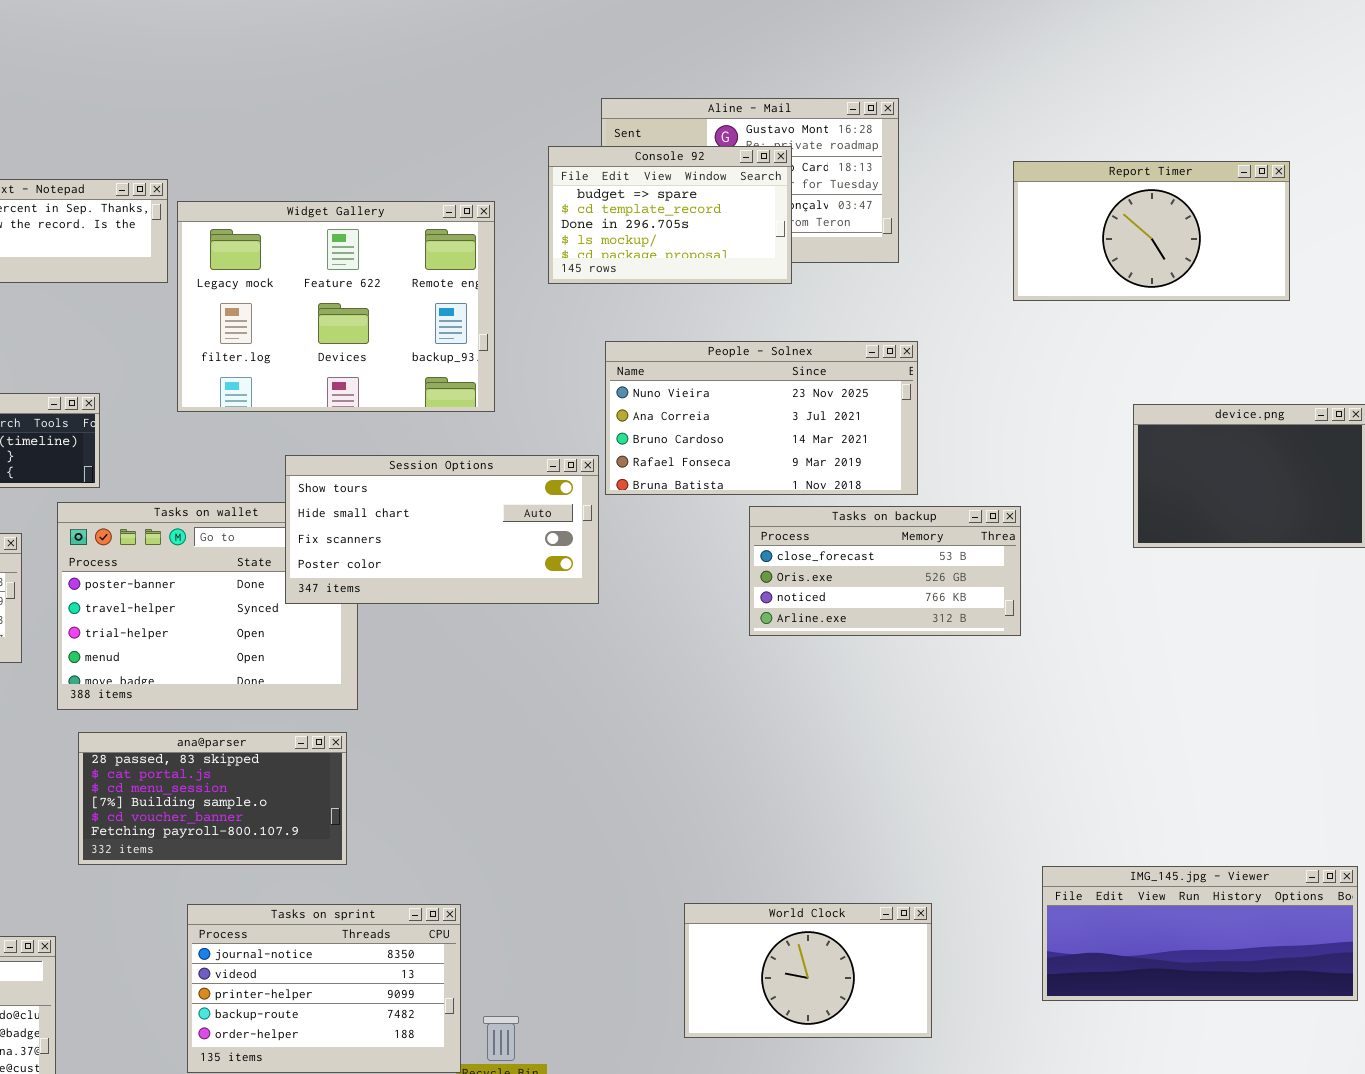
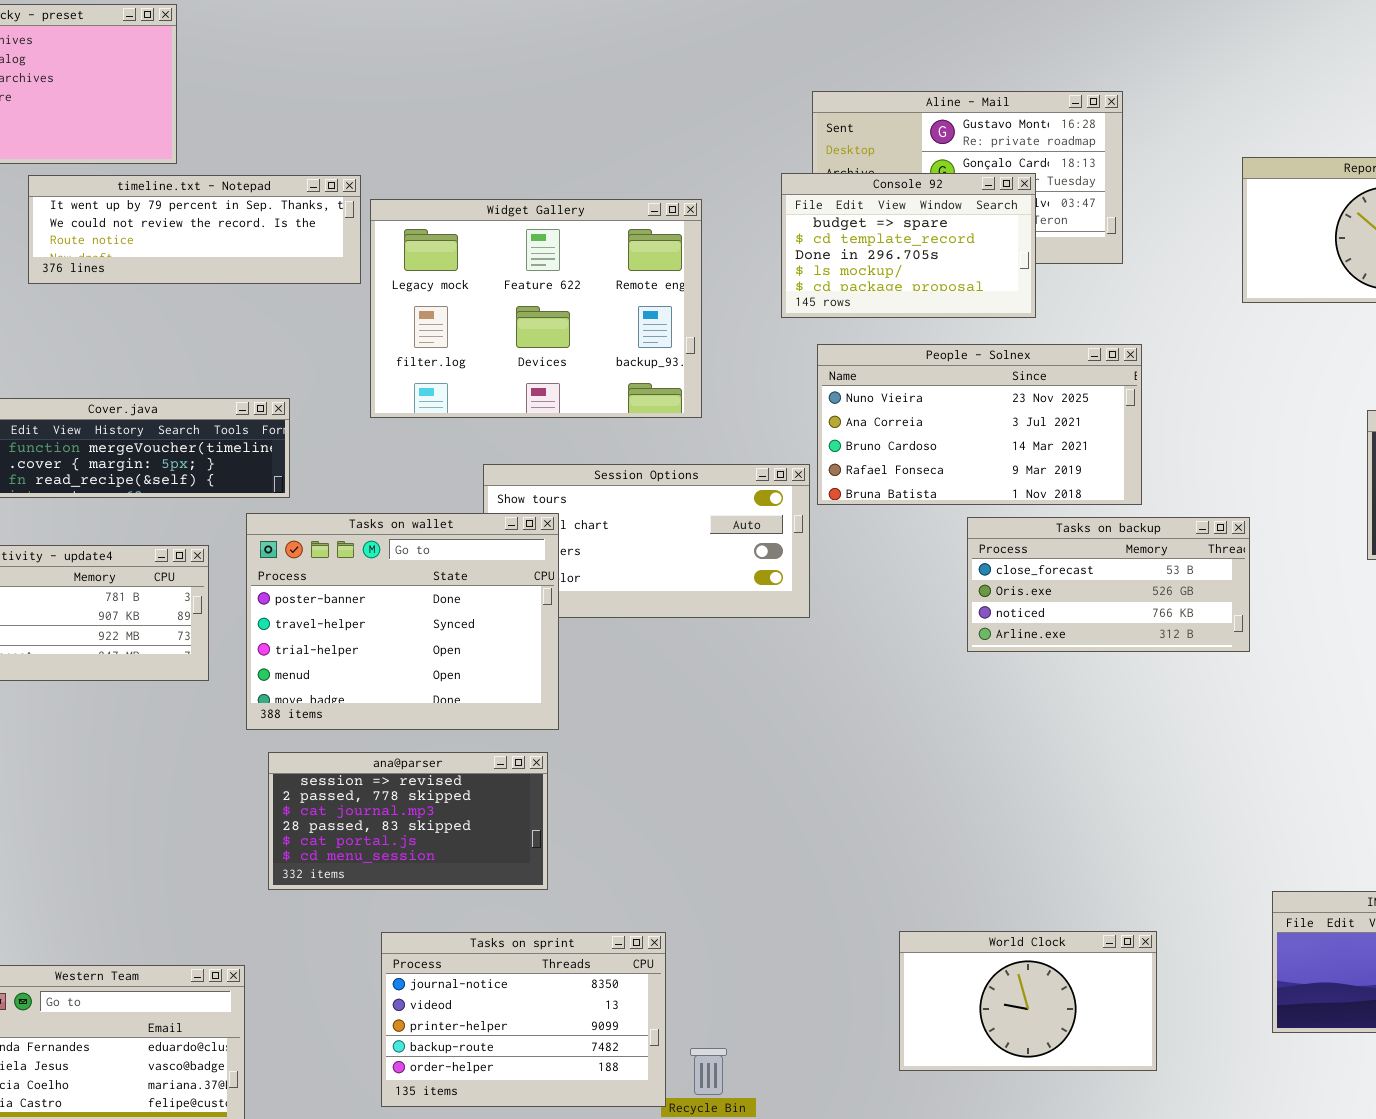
Console 92: [548,146,792,284] -> [781,173,1036,318], moved
Tasks on wallet: [57,502,358,710] -> [246,513,559,730], raised
ana@parser: [78,732,347,865] -> [268,752,548,890], scrolled up 3 rows

